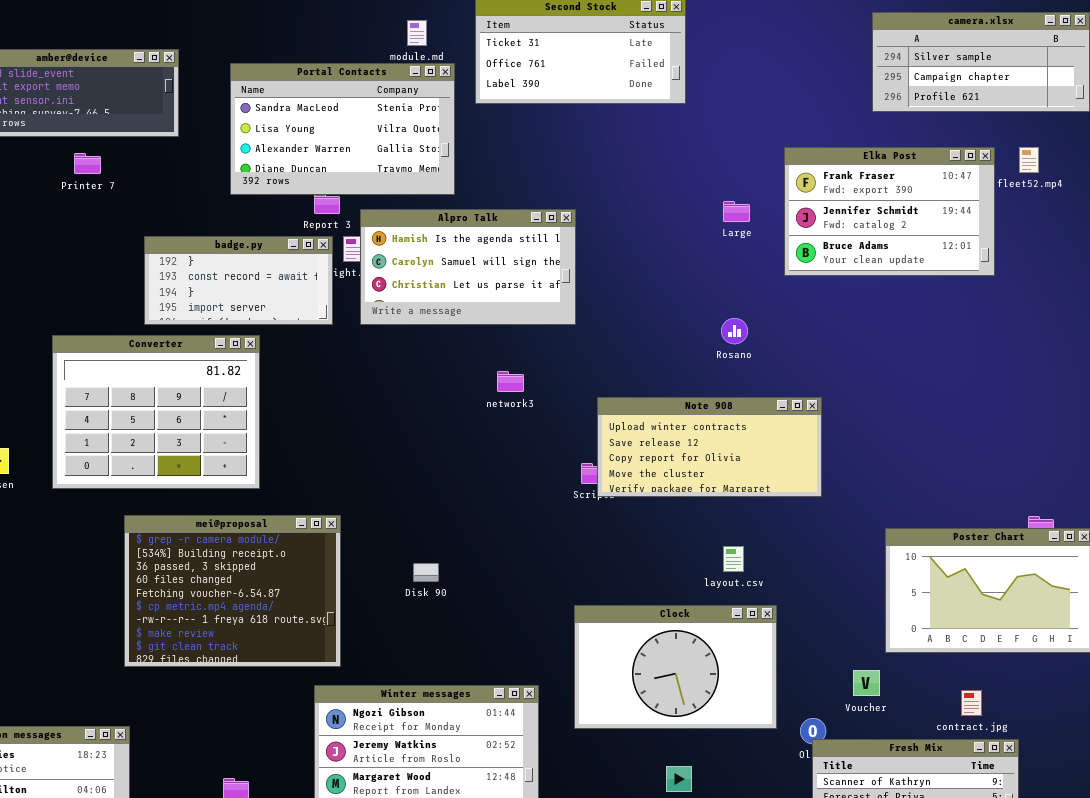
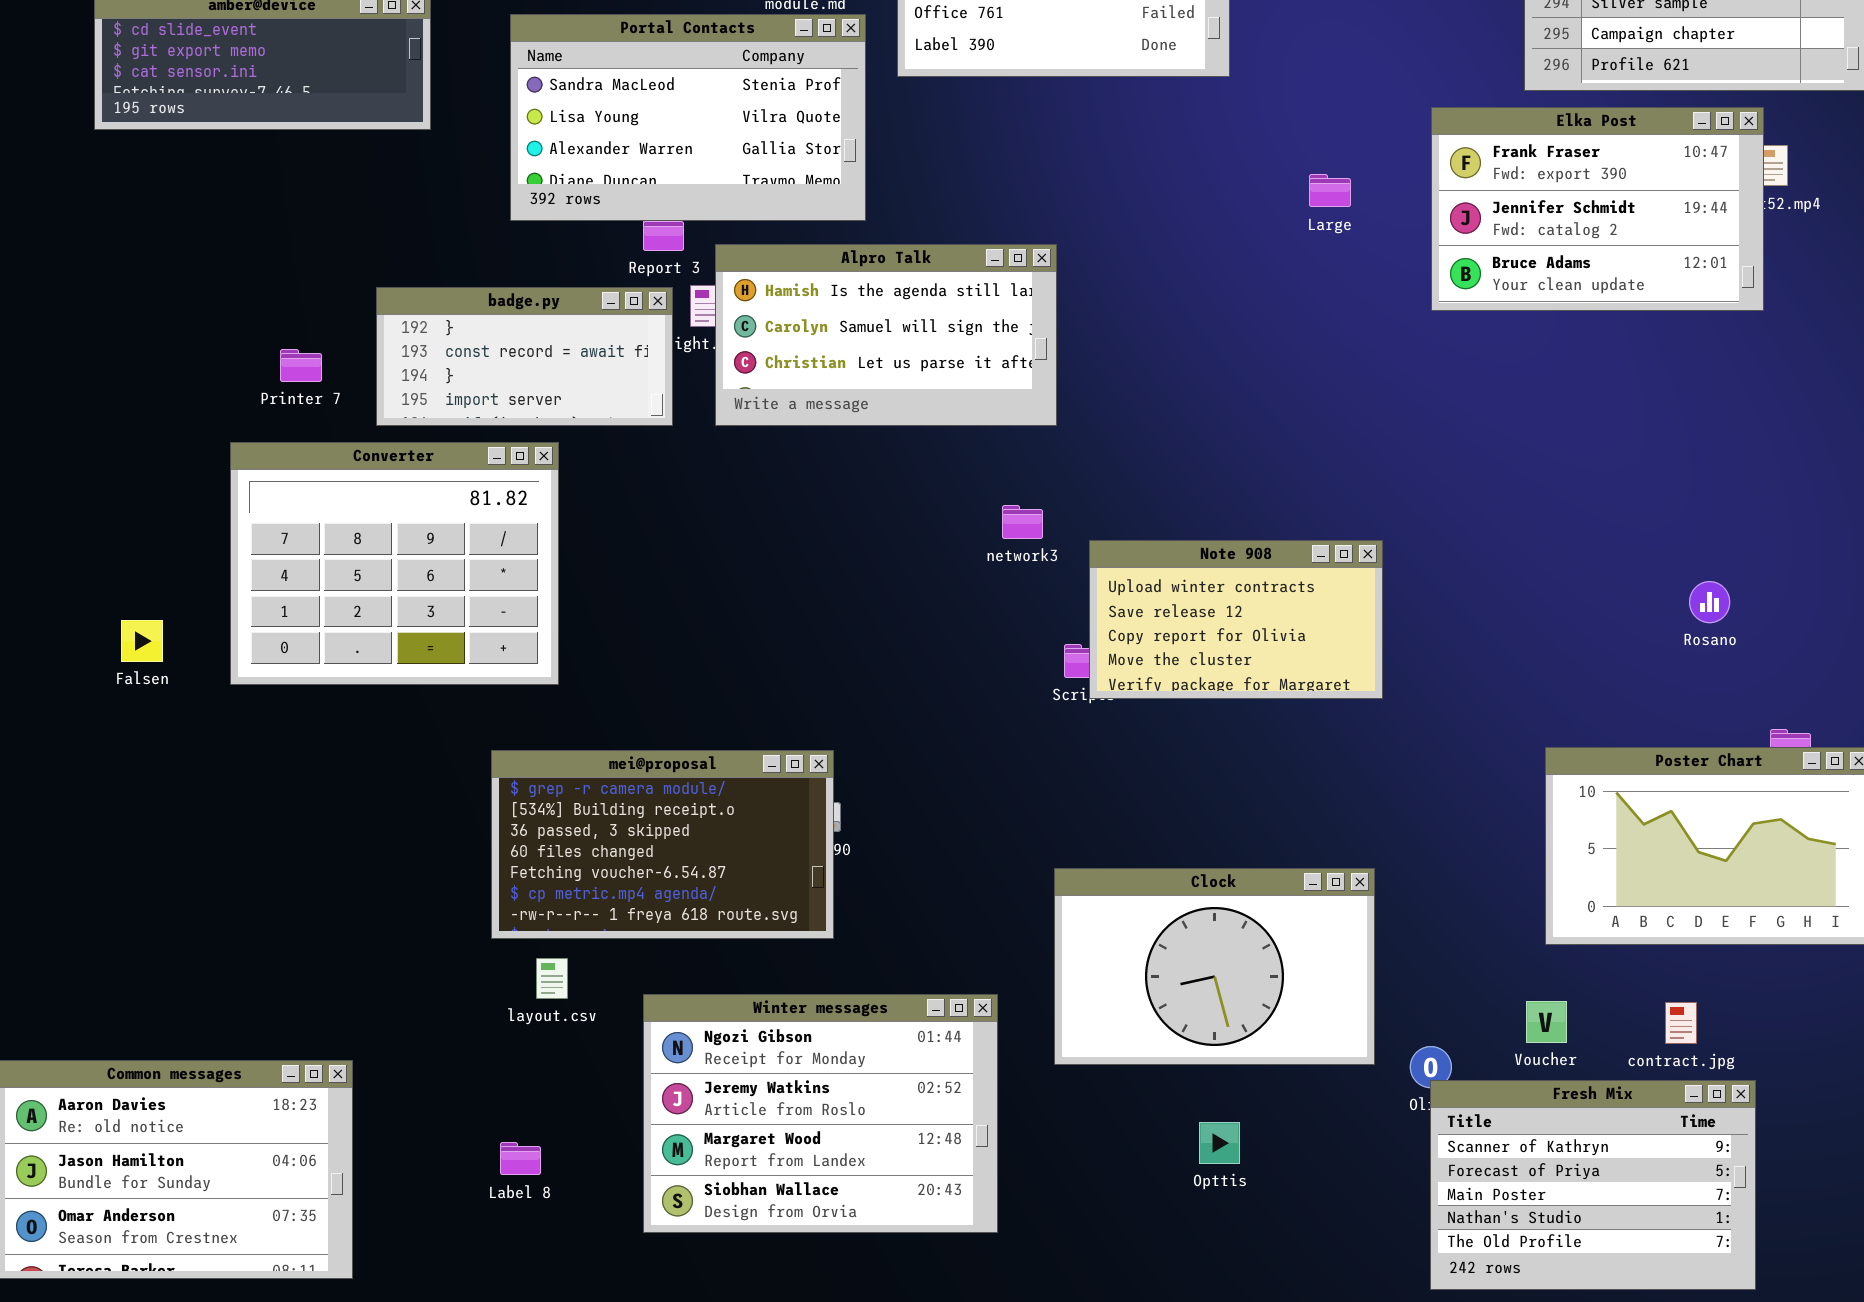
Elka Post: [784,147,995,276] -> [1431,107,1764,311], moved
Printer 7: [74,153,101,174] -> [280,349,322,382], moved
Large: [723,201,750,222] -> [1309,174,1351,207], moved
Rosano: [721,318,748,344] -> [1689,581,1730,623], moved
network3: [497,371,524,392] -> [1002,505,1043,539], moved
Note 908: [597,397,822,497] -> [1089,540,1383,699], resized
mei@proposal: [124,515,341,667] -> [491,750,834,939], moved, resized
layout.csv: [723,546,744,572] -> [536,958,568,999], moved
Voucher: [853,670,880,696] -> [1526,1001,1567,1043], moved

